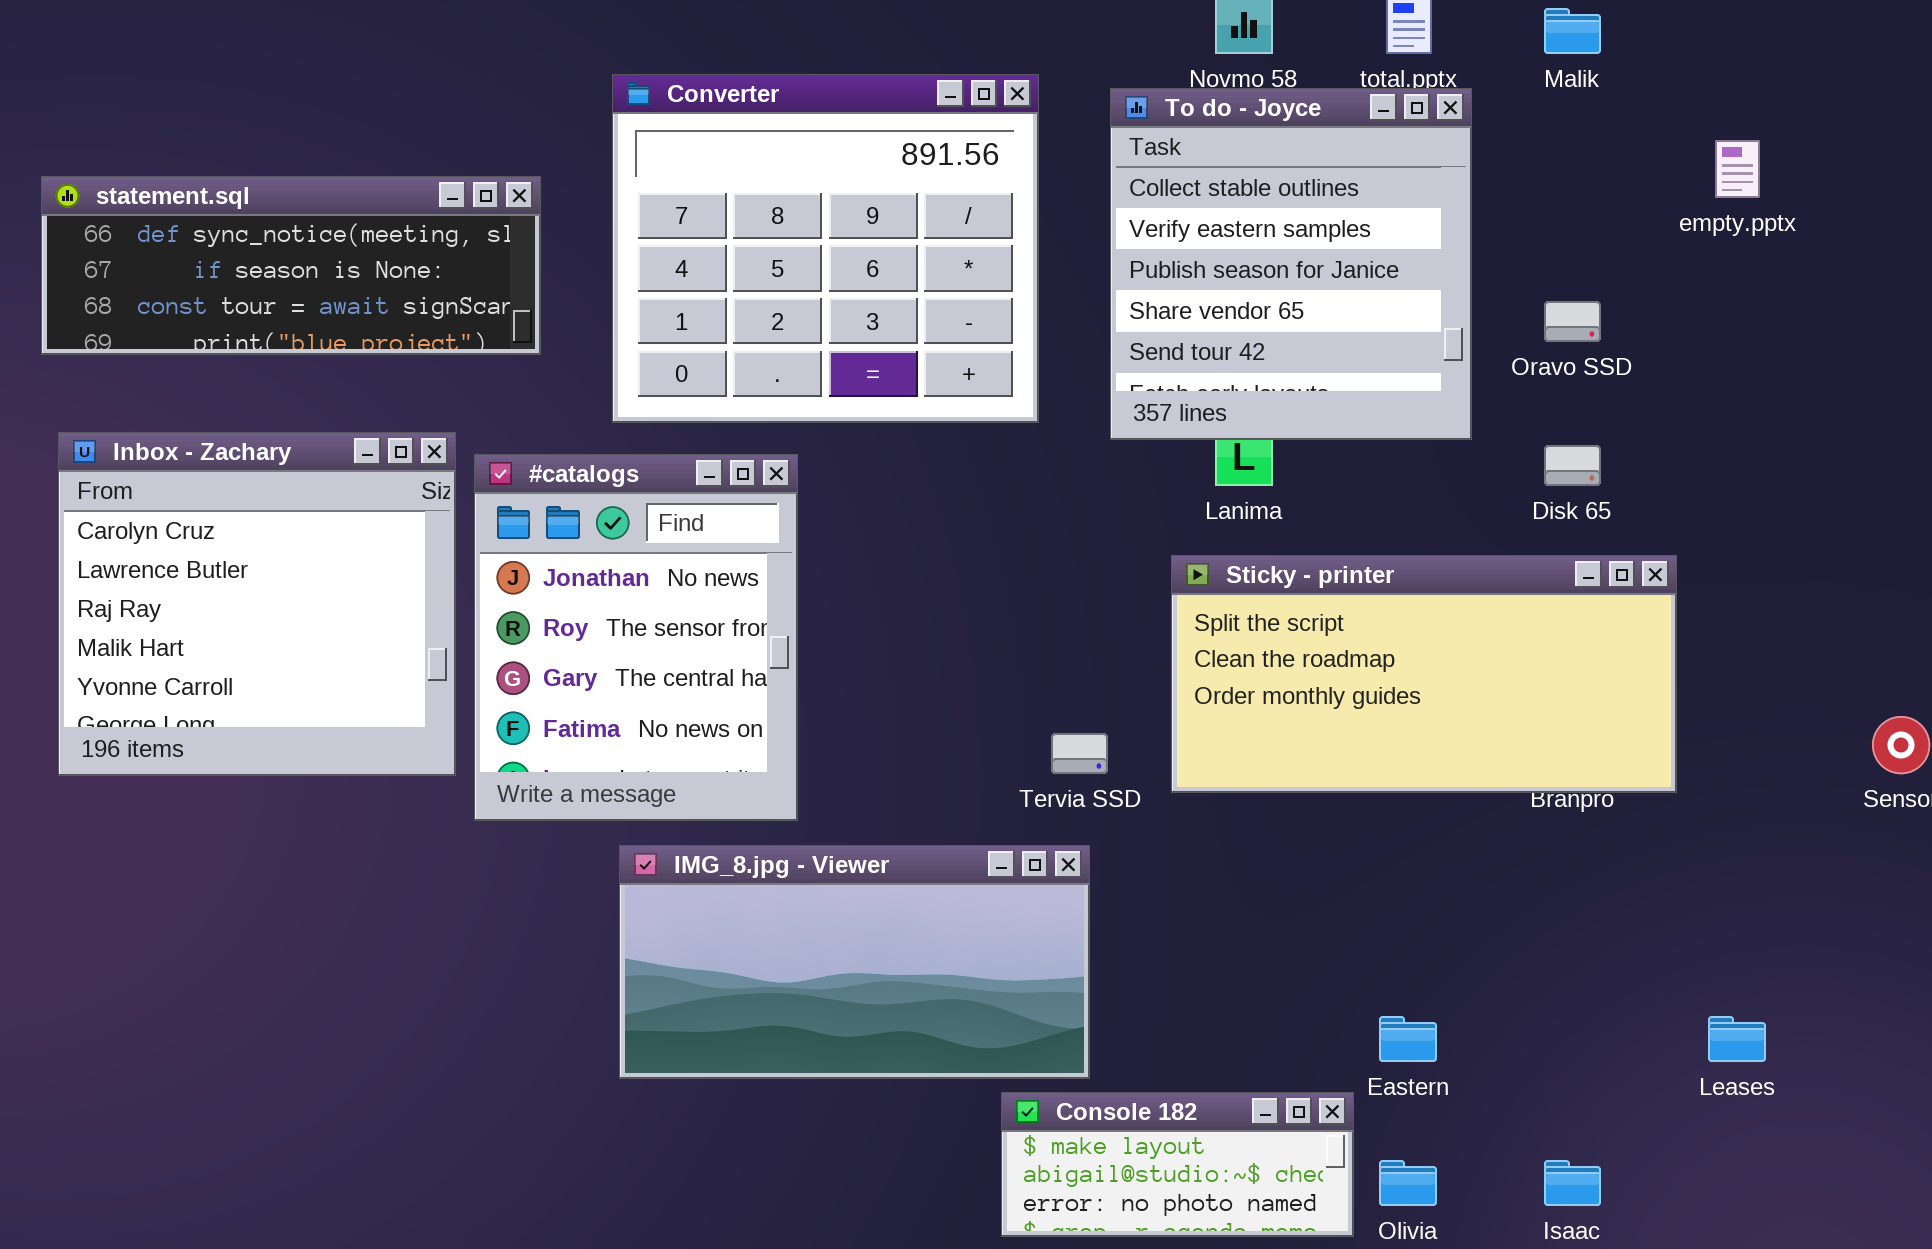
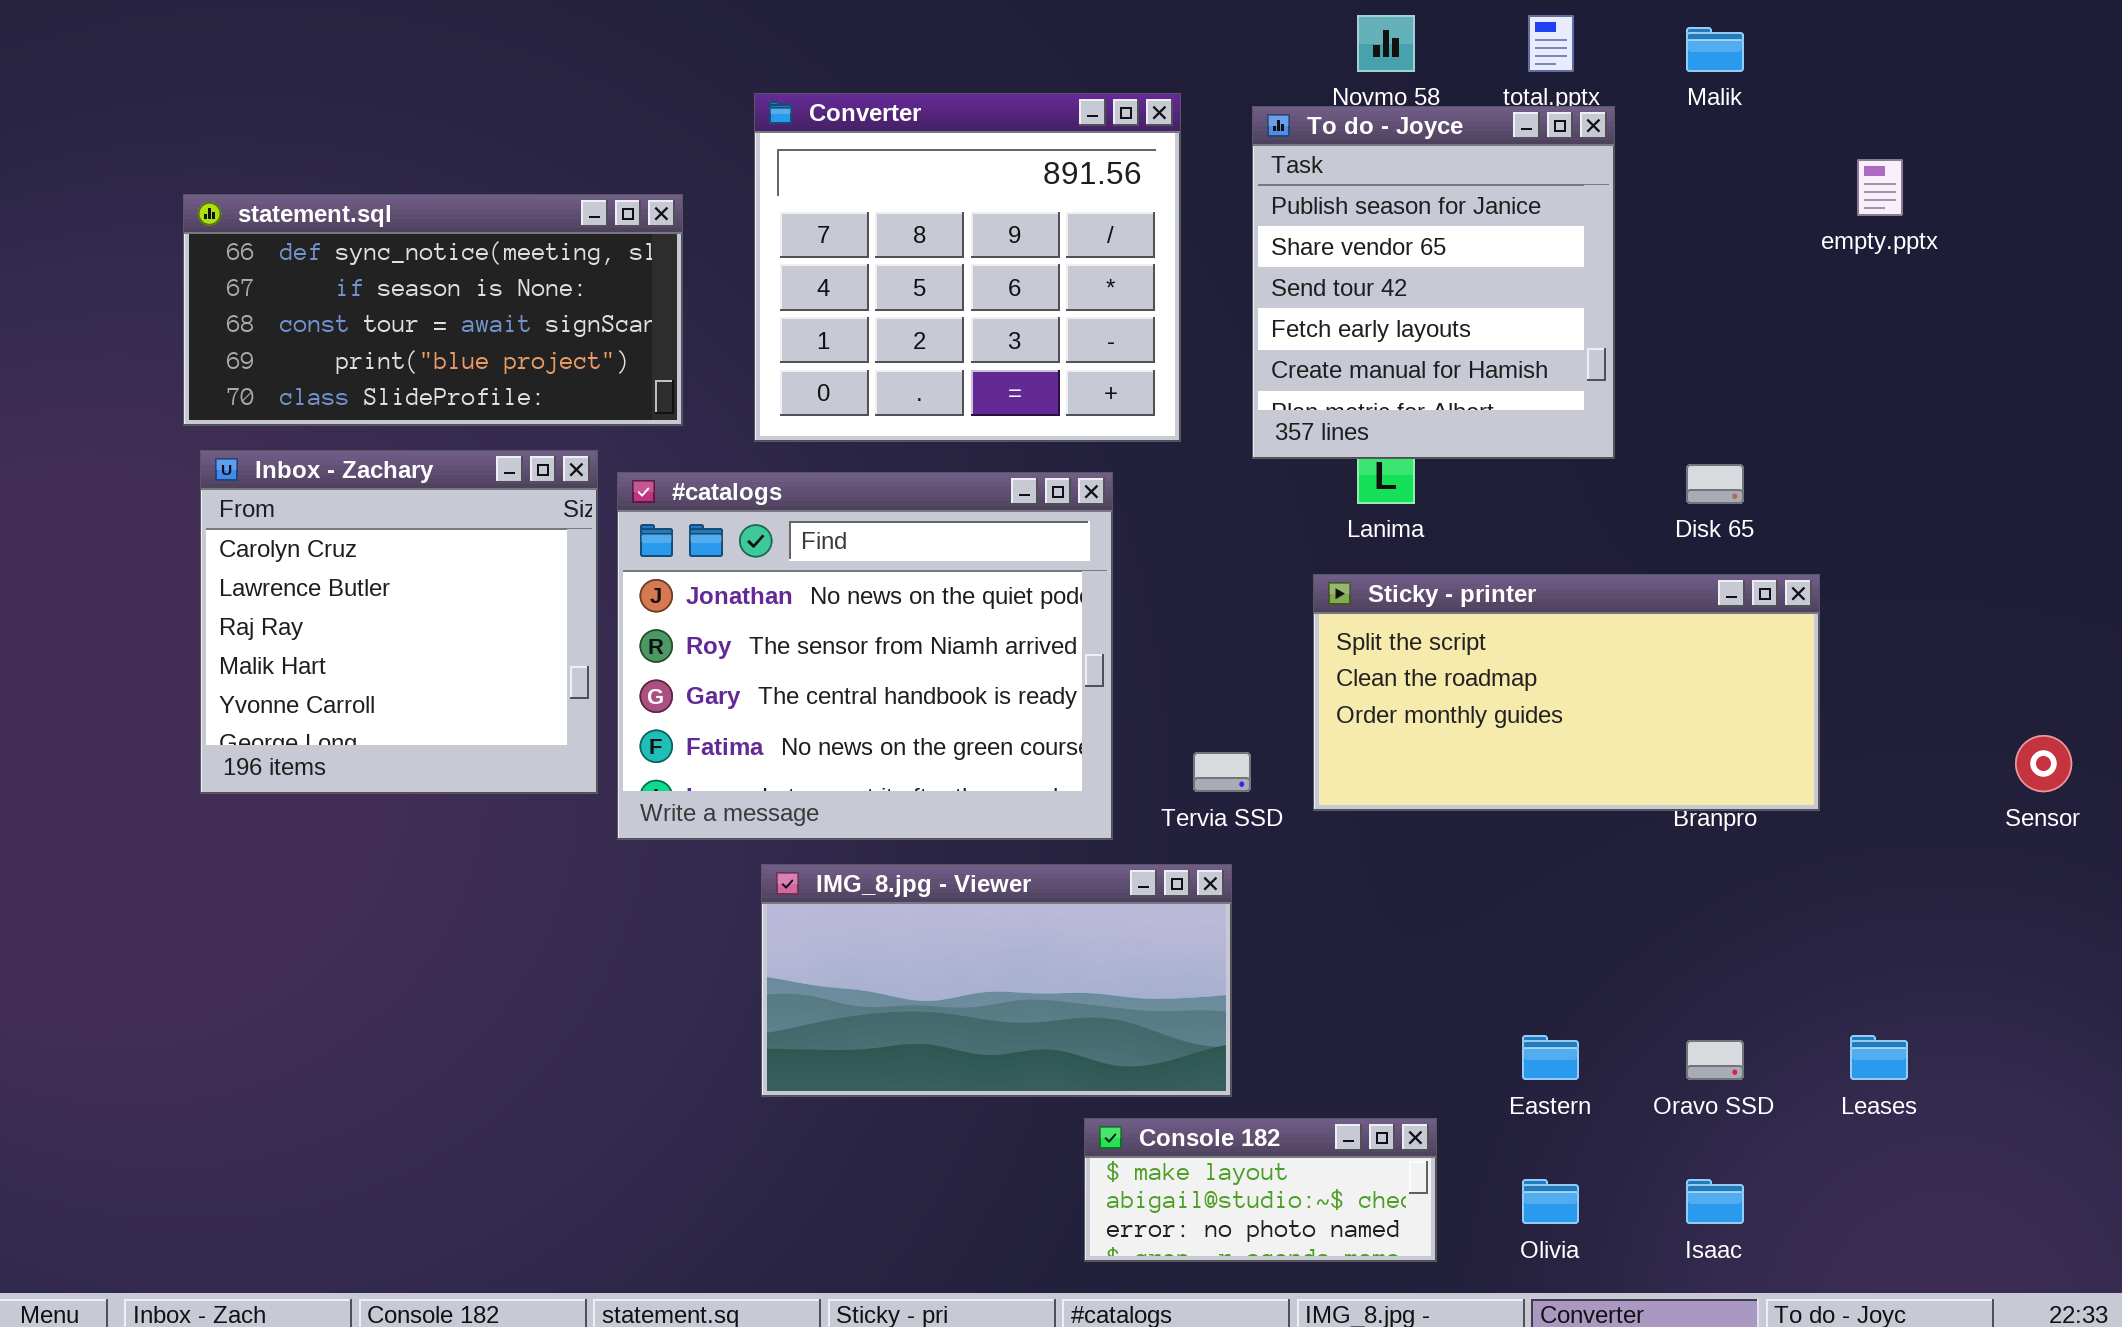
To do - Joyce: [1110,88,1472,440] -> [1252,106,1615,459], scrolled down 2 rows
statement.sql: [41,176,541,355] -> [183,194,683,426], resized
Oravo SSD: [1544,301,1601,342] -> [1686,1040,1744,1080], moved
#catalogs: [474,454,798,821] -> [617,472,1113,840], resized
Console 182: [1001,1092,1354,1237] -> [1084,1118,1437,1262], moved

